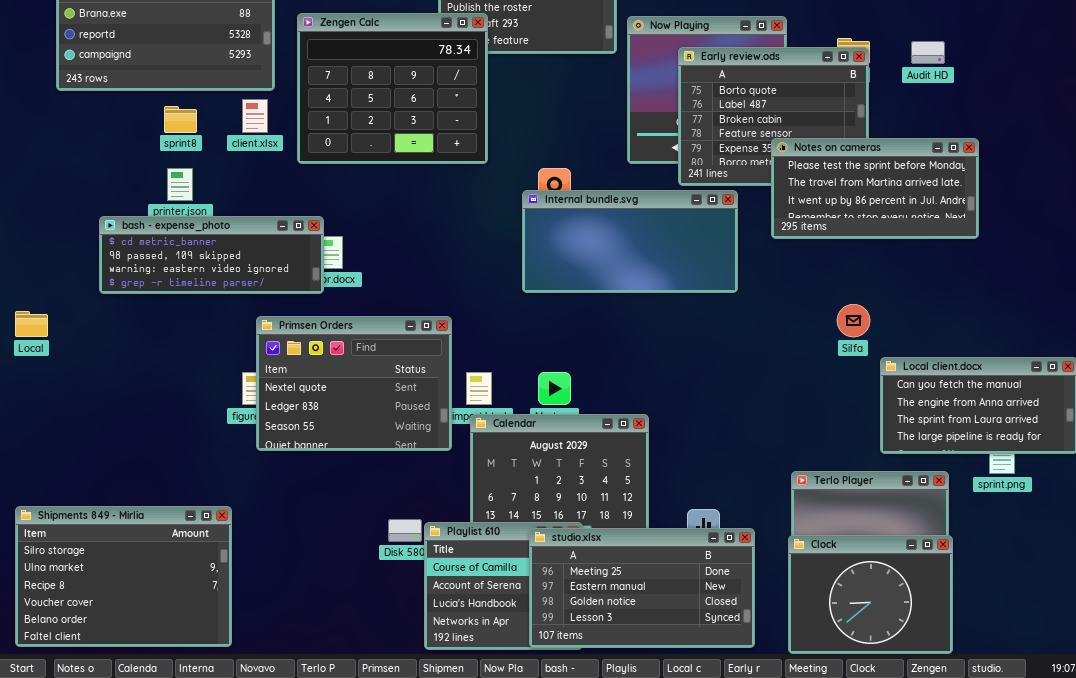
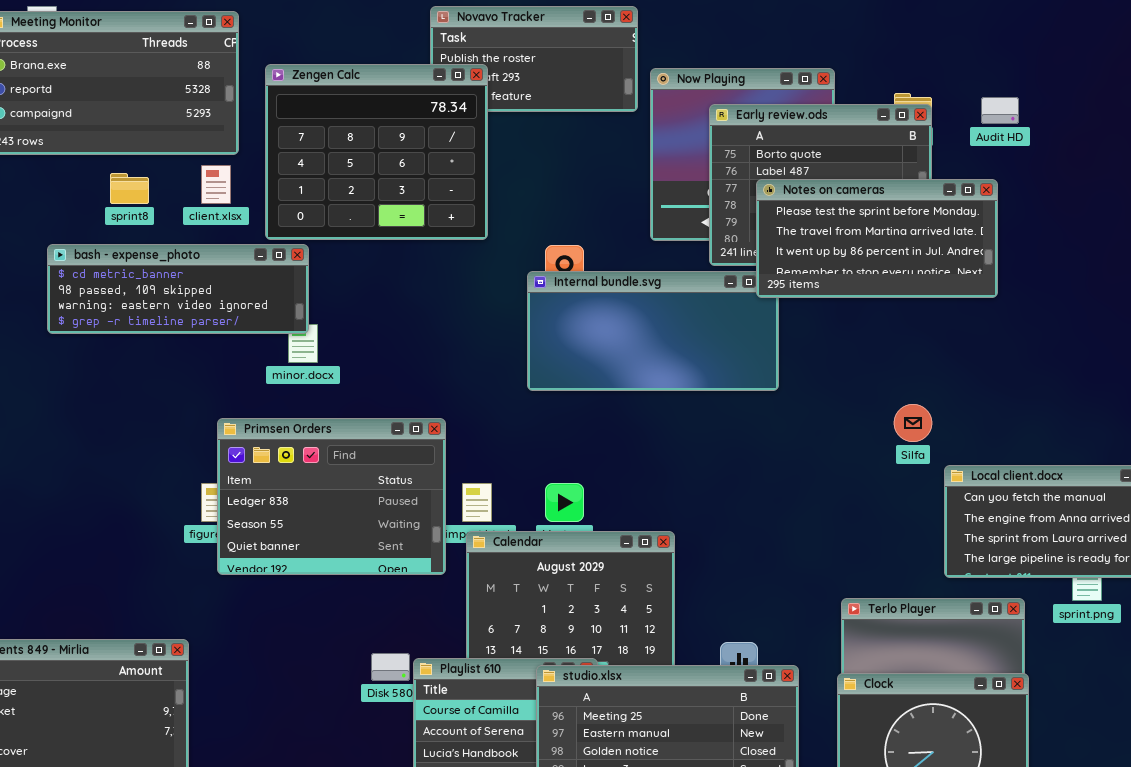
Notes on cameras: [771,138,979,239] -> [756,179,998,298], moved
bash - expense_photo: [99,216,324,294] -> [47,244,309,334], moved
Primsen Orders: [256,316,452,451] -> [217,418,446,575], scrolled down 1 row

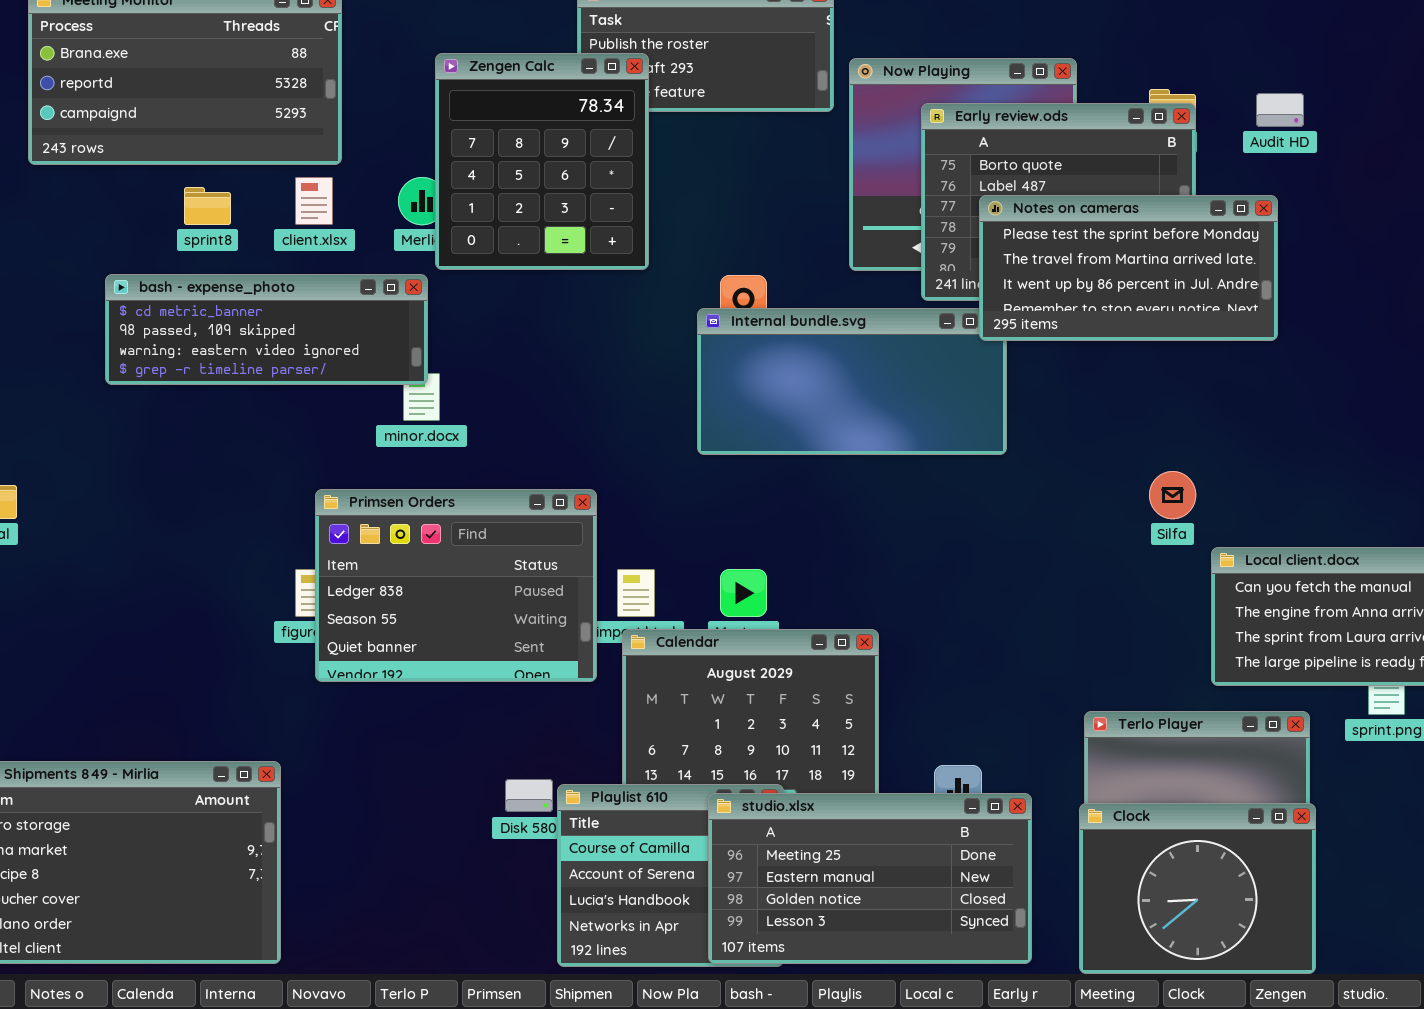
Zengen Calc: [265,64,488,240] -> [435,53,649,270], resized

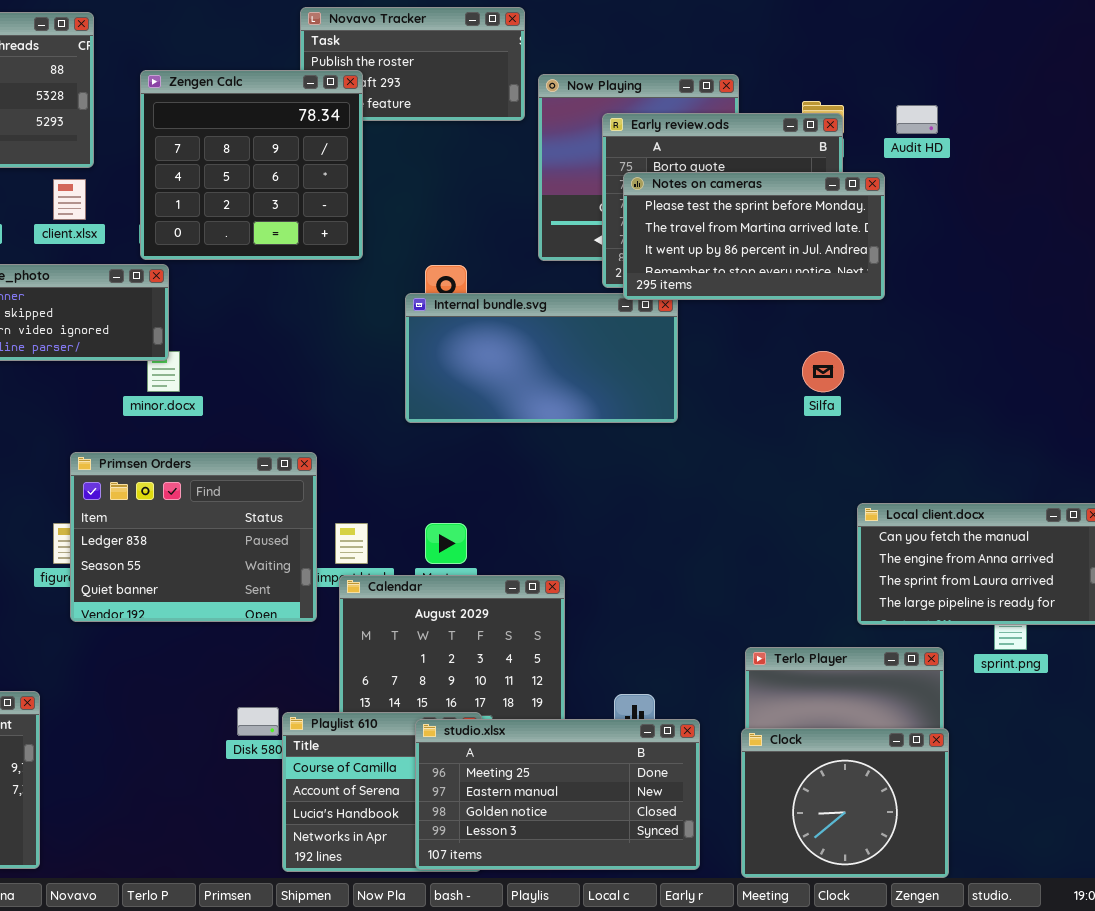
Zengen Calc: [435,53,649,270] -> [140,70,363,260], resized
Notes on cameras: [979,195,1278,341] -> [623,172,885,300], moved
Silfa: [1149,471,1196,519] -> [802,351,844,392], moved

